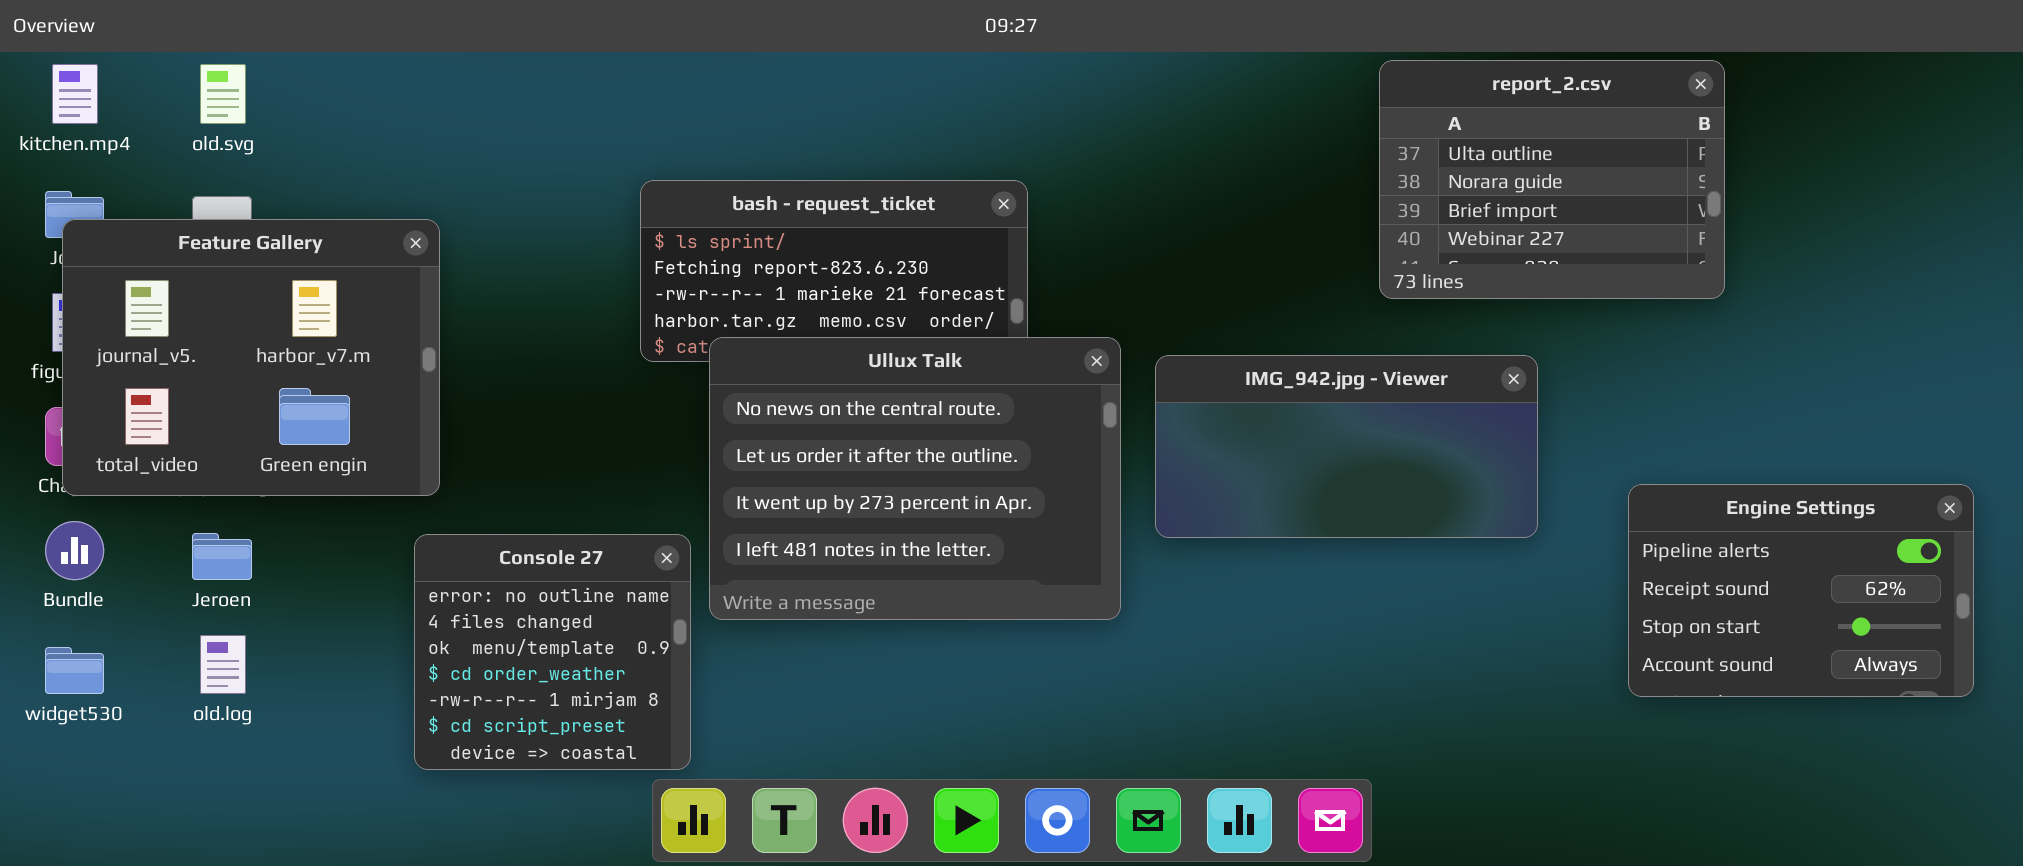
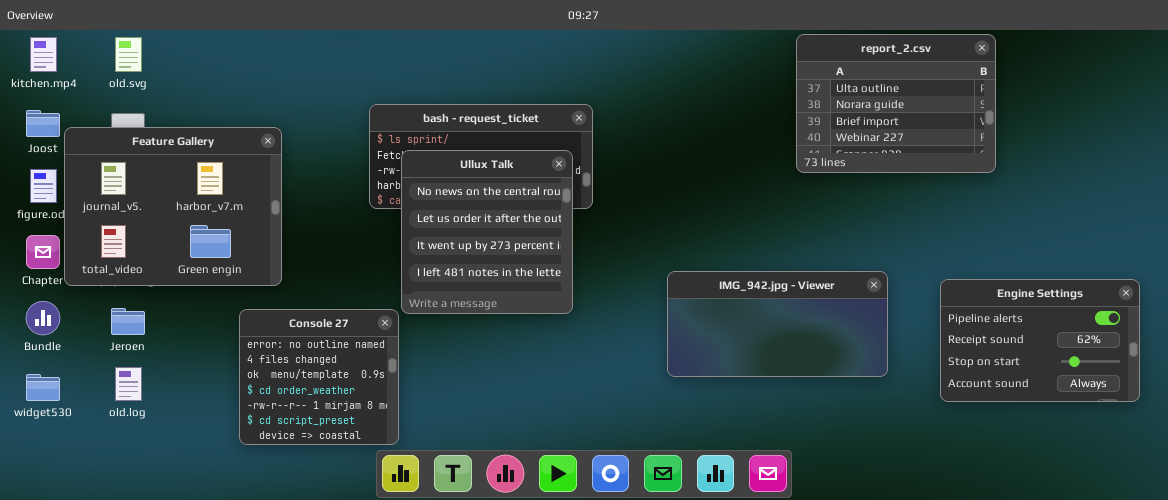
Feature Gallery: [62,219,440,496] -> [64,127,282,286], moved
Ullux Talk: [709,337,1121,620] -> [401,150,573,314], moved, resized
IMG_942.jpg - Viewer: [1155,355,1538,538] -> [667,271,888,377], moved

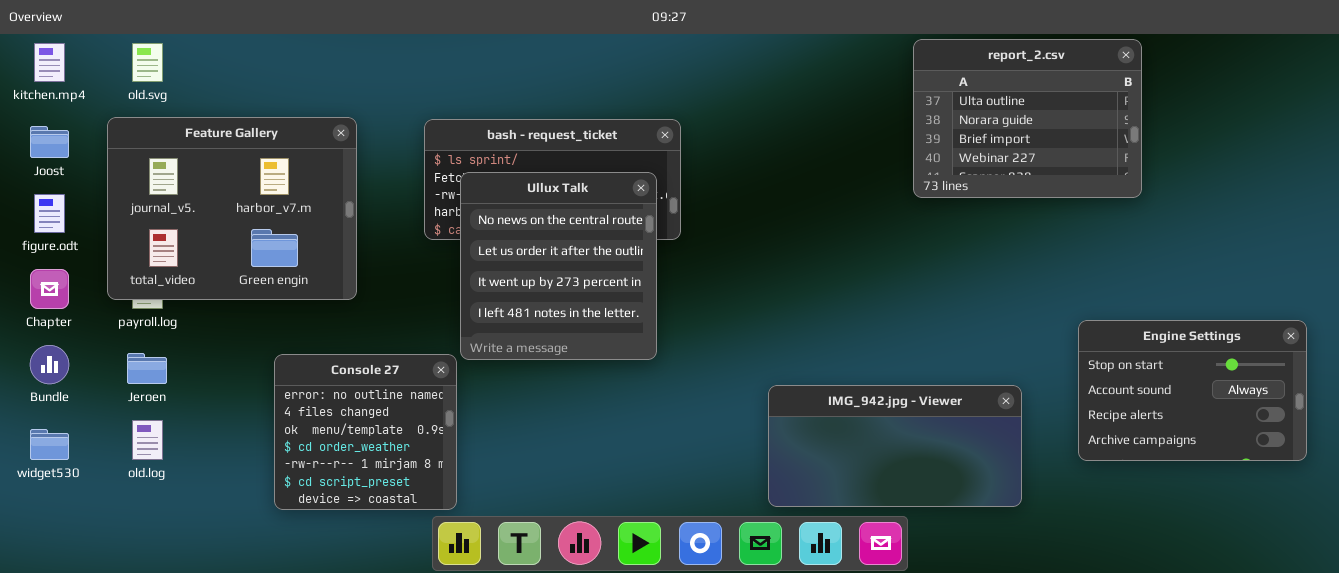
Feature Gallery: [64,127,282,286] -> [107,117,357,300], moved
IMG_942.jpg - Viewer: [667,271,888,377] -> [768,385,1022,507], moved
Engine Settings: [940,279,1140,402] -> [1078,320,1307,461], scrolled down 2 rows

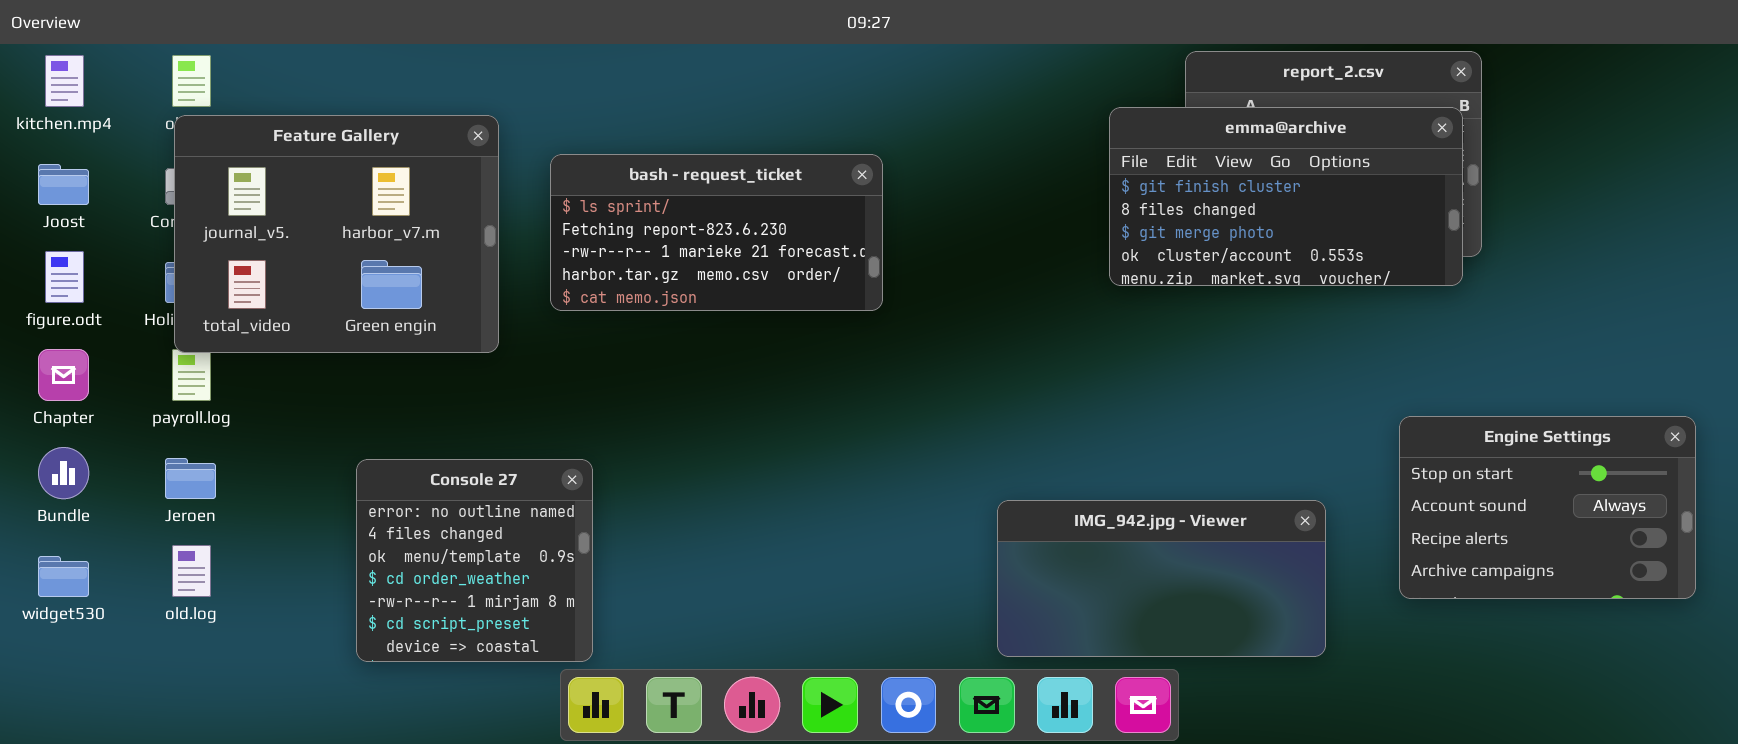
emma@archive: none -> [1109,107,1463,286], opened
Feature Gallery: [107,117,357,300] -> [174,115,499,353], moved
Ullux Talk: [460,172,657,360] -> none, closed

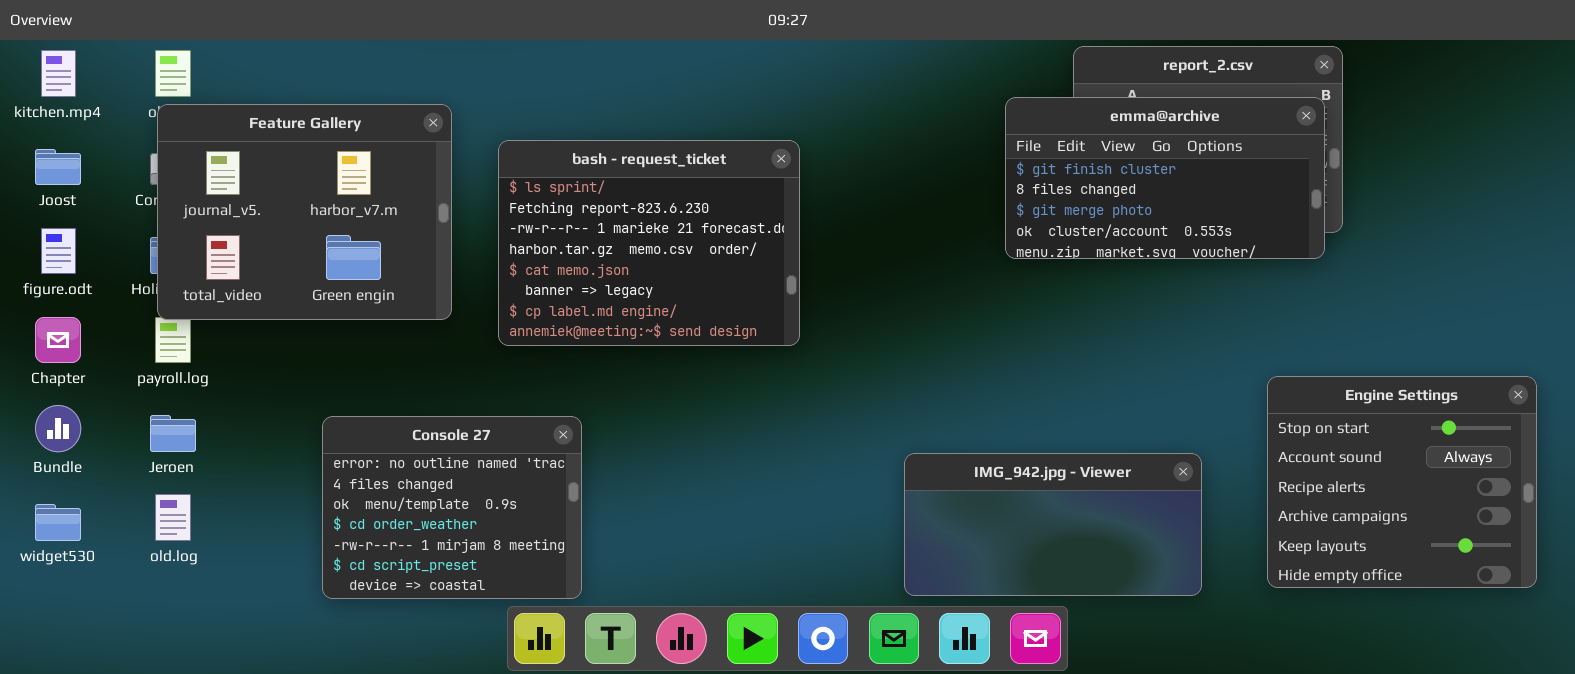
bash - request_ticket: [550,154,883,311] -> [498,140,800,346], resized
Engine Settings: [1399,416,1696,599] -> [1267,376,1537,588], resized
Console 27: [356,459,593,662] -> [322,416,582,599], resized

